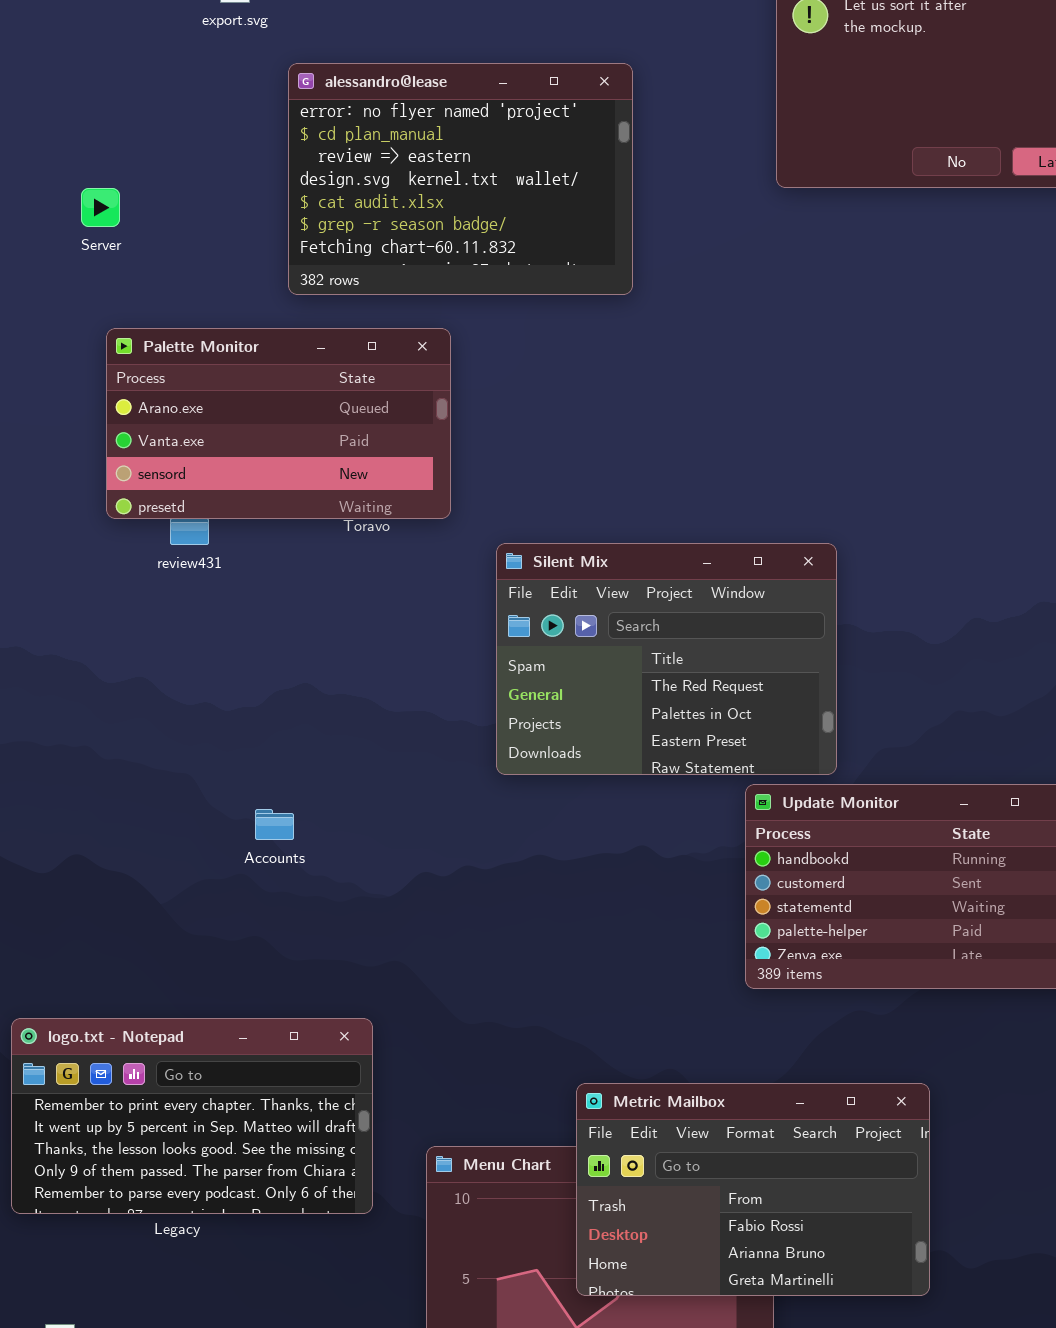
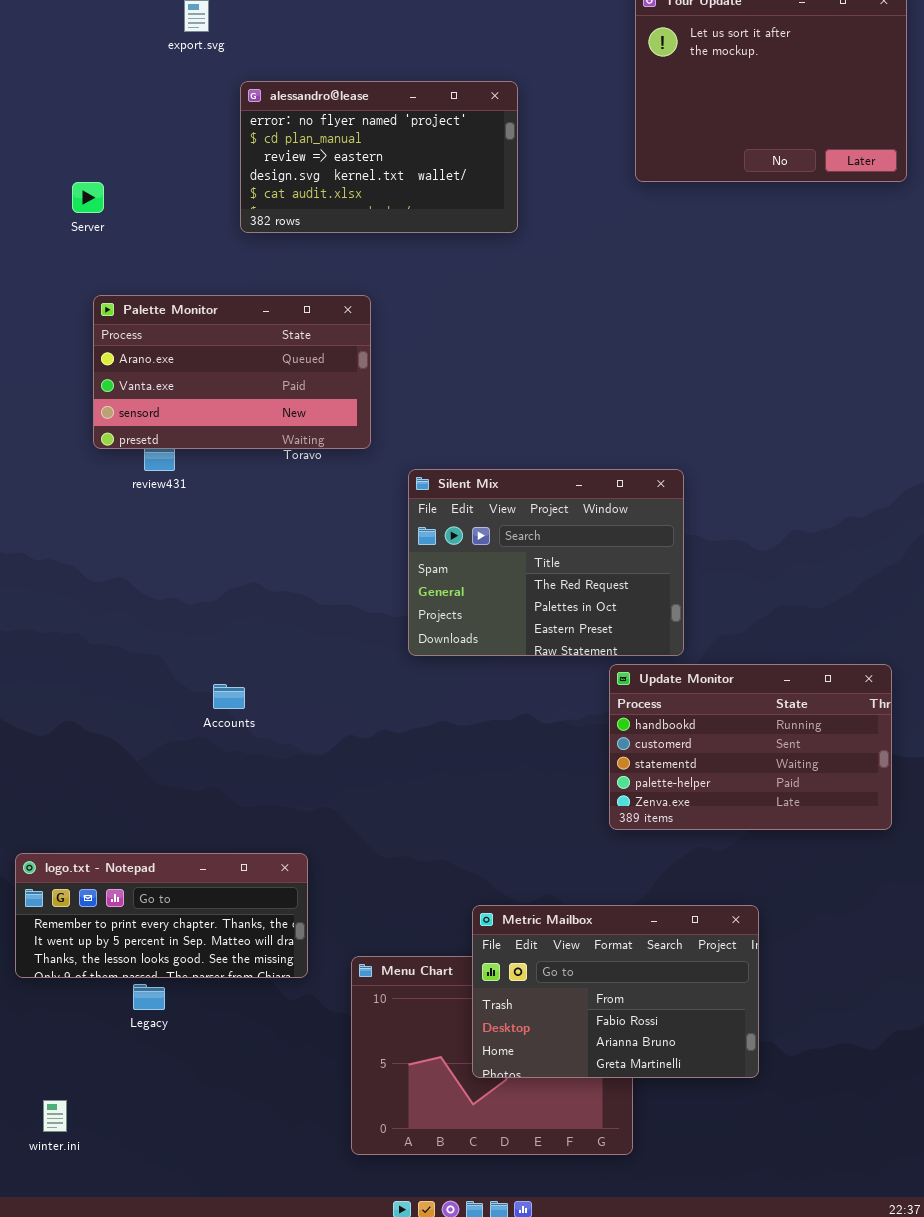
alessandro@lease: [288,63,633,295] -> [240,81,518,233], resized
logo.txt - Notepad: [11,1018,373,1214] -> [15,853,308,978], resized

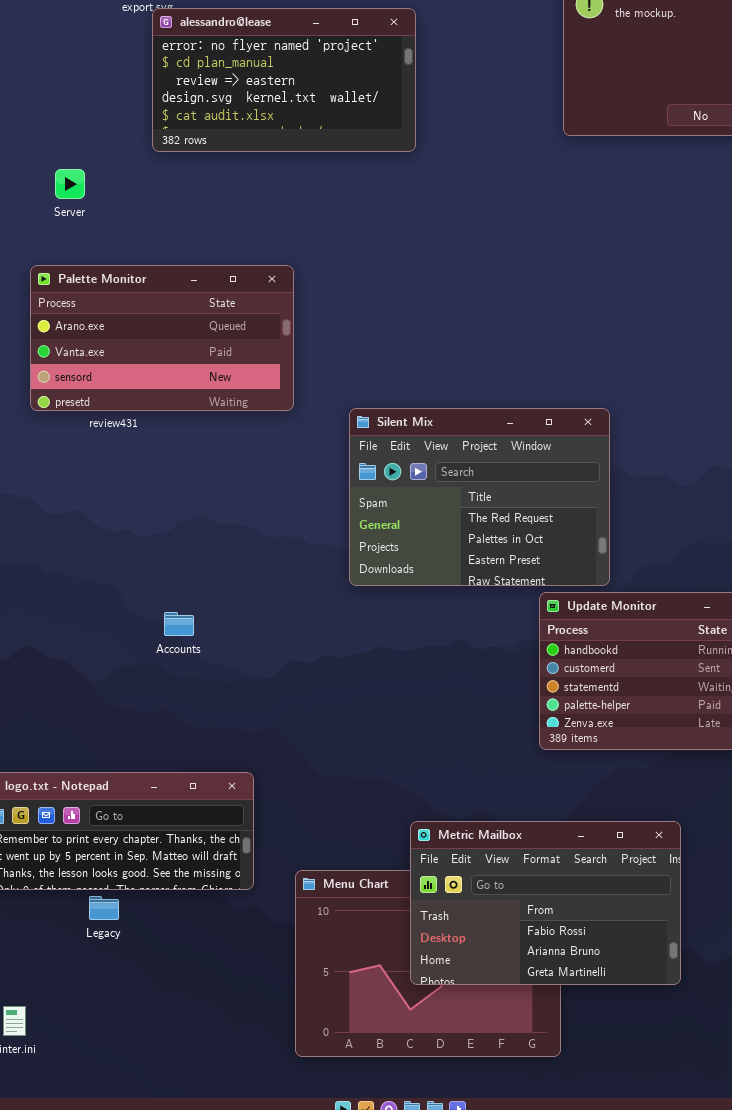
alessandro@lease: [240,81,518,233] -> [152,8,416,152], moved
Server: [72,182,104,213] -> [55,169,85,199], moved
Palette Monitor: [93,295,371,449] -> [30,265,294,411], moved

